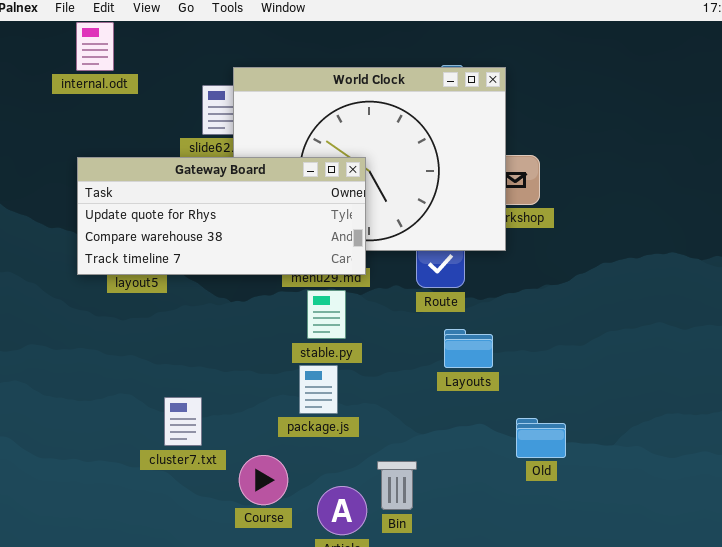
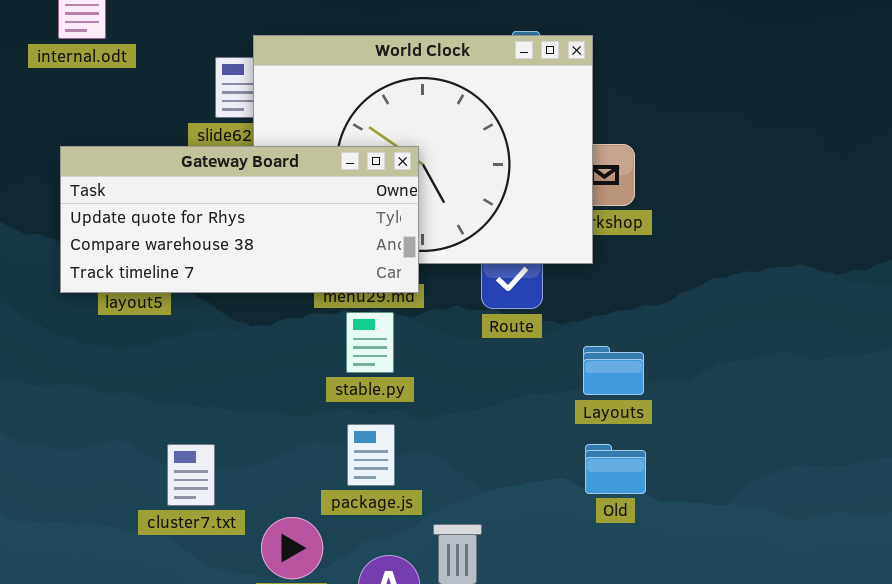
Layouts: [444,329,493,368] -> [583,346,644,395], moved
package.js: [299,365,338,414] -> [347,424,395,486], moved
Old: [516,418,566,458] -> [585,444,646,494], moved

